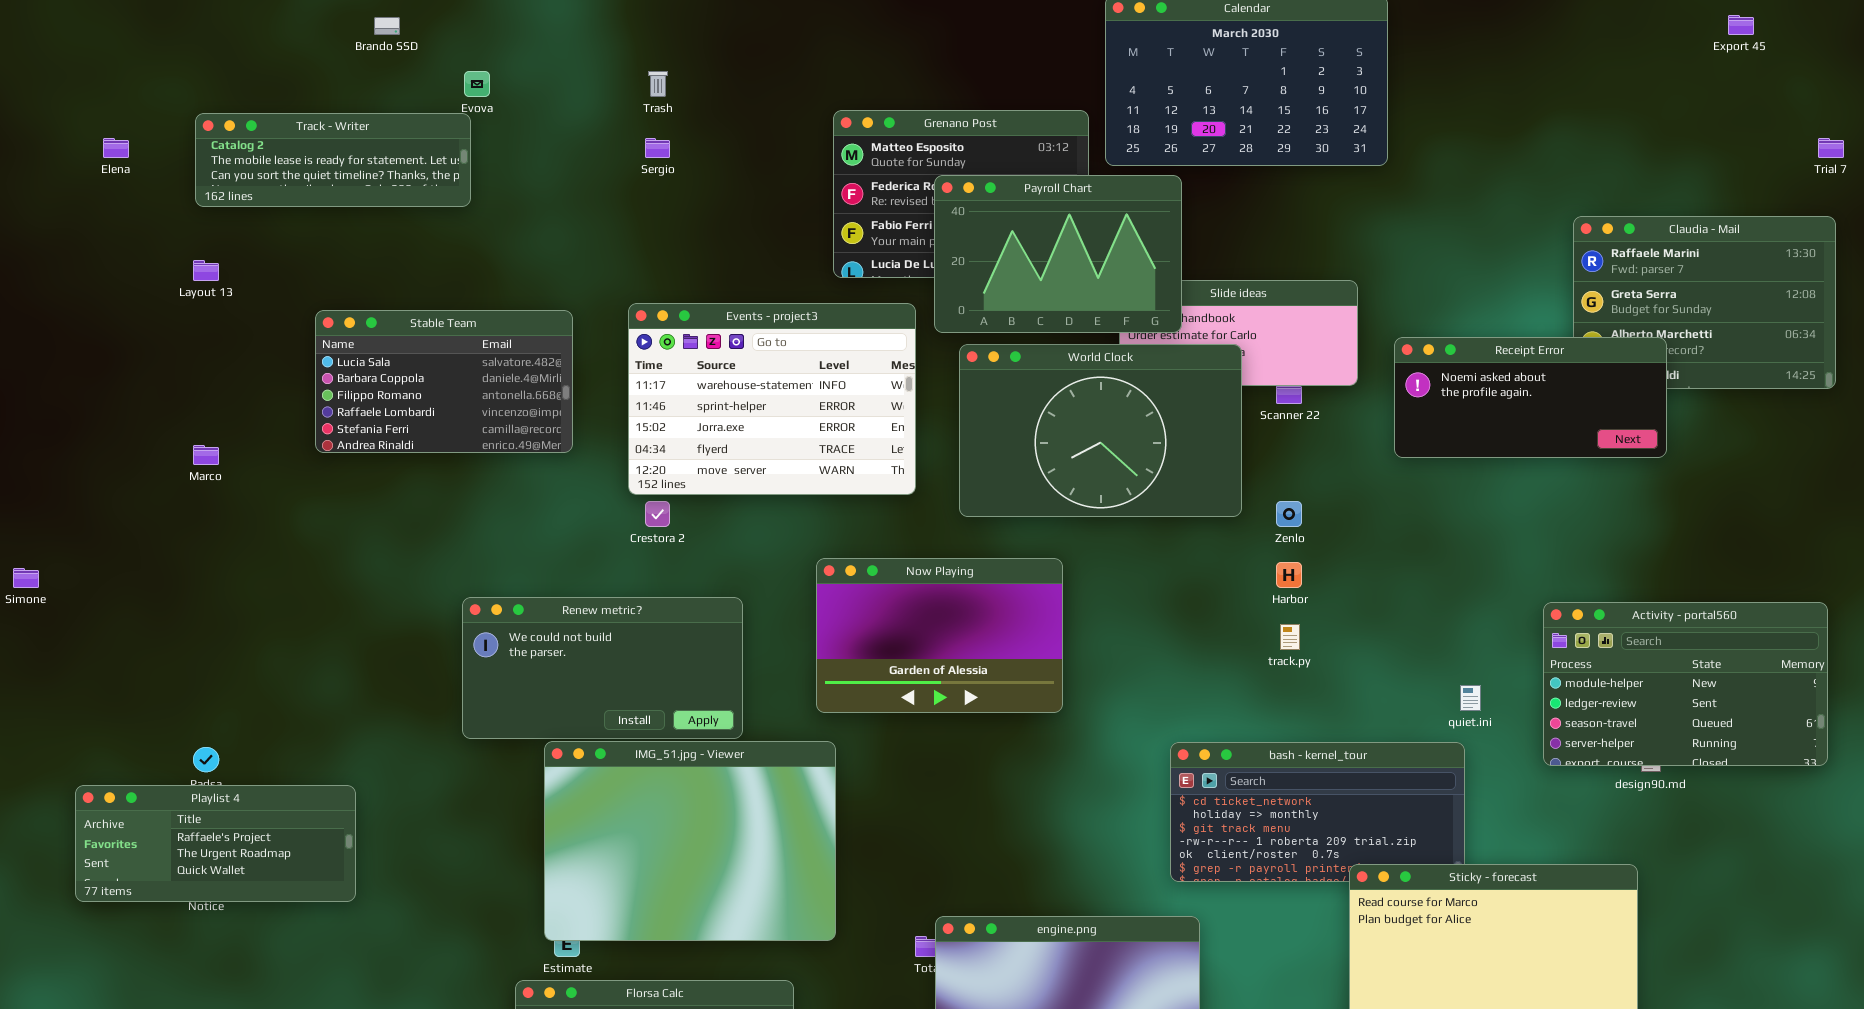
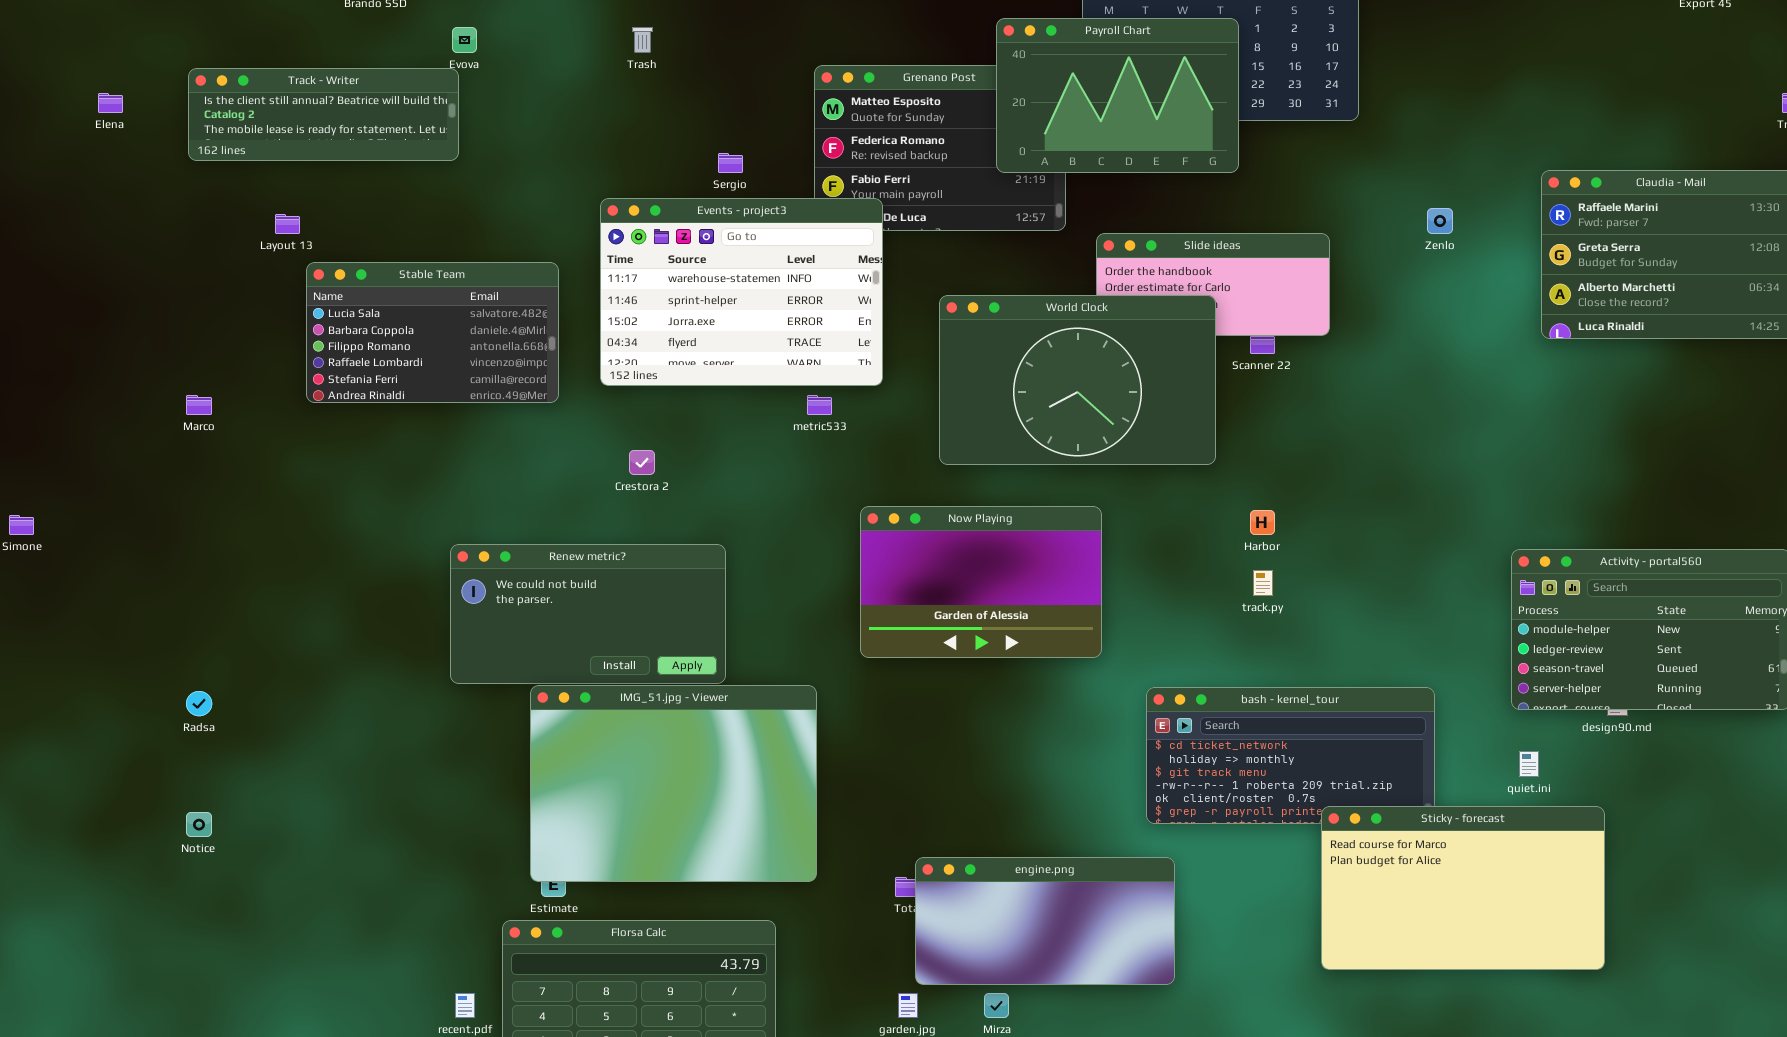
Track - Writer: [195,113,471,207] -> [188,68,459,161], scrolled up 1 row
Sergio: [645,138,670,158] -> [718,153,743,173], moved
Payroll Chart: [934,175,1182,333] -> [996,18,1239,173], moved
Layout 13: [193,260,219,281] -> [275,214,300,234], moved
Events - project3: [628,303,916,495] -> [600,198,883,386], moved
Receipt Error: [1394,337,1667,458] -> none, closed
Zenlo: [1276,501,1302,527] -> [1427,208,1453,234], moved
Now Playing: [816,558,1063,713] -> [860,506,1102,658], moved
quiet.ini: [1460,685,1481,711] -> [1519,751,1539,777], moved
Playlist 4: [75,785,356,902] -> none, closed

